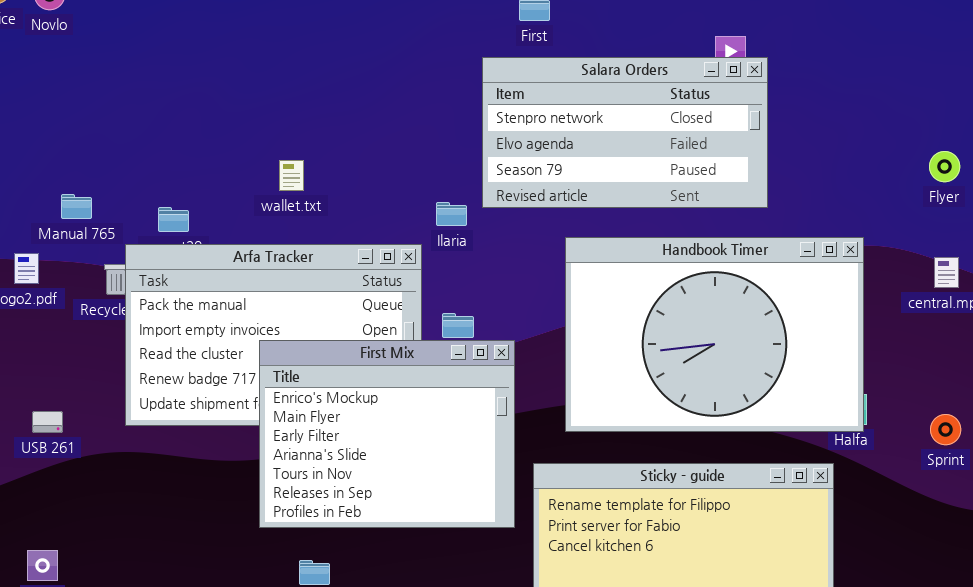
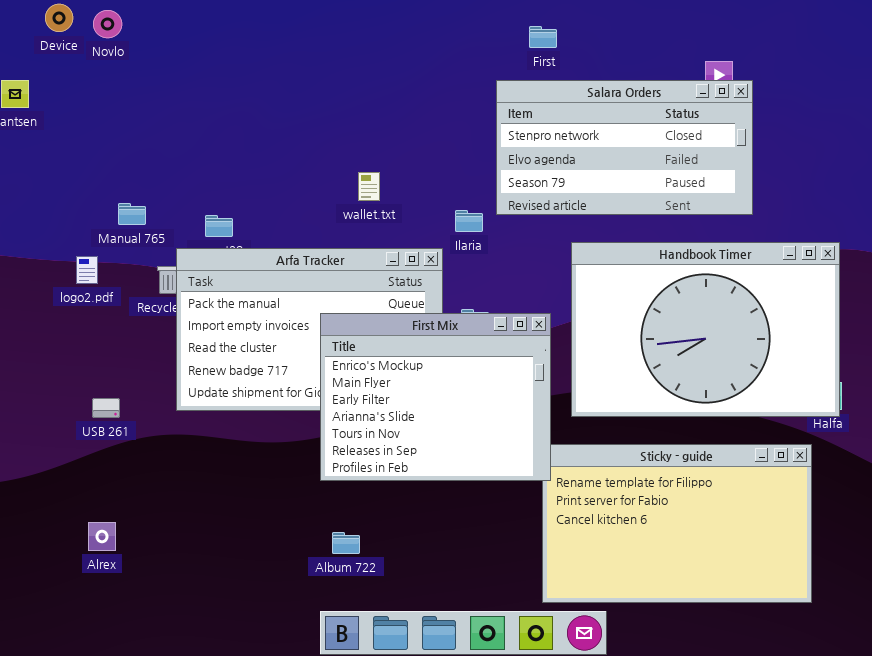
wallet.txt: [279,160,304,191] -> [358,172,380,201], moved
First Mix: [259,340,515,528] -> [320,313,551,481], moved

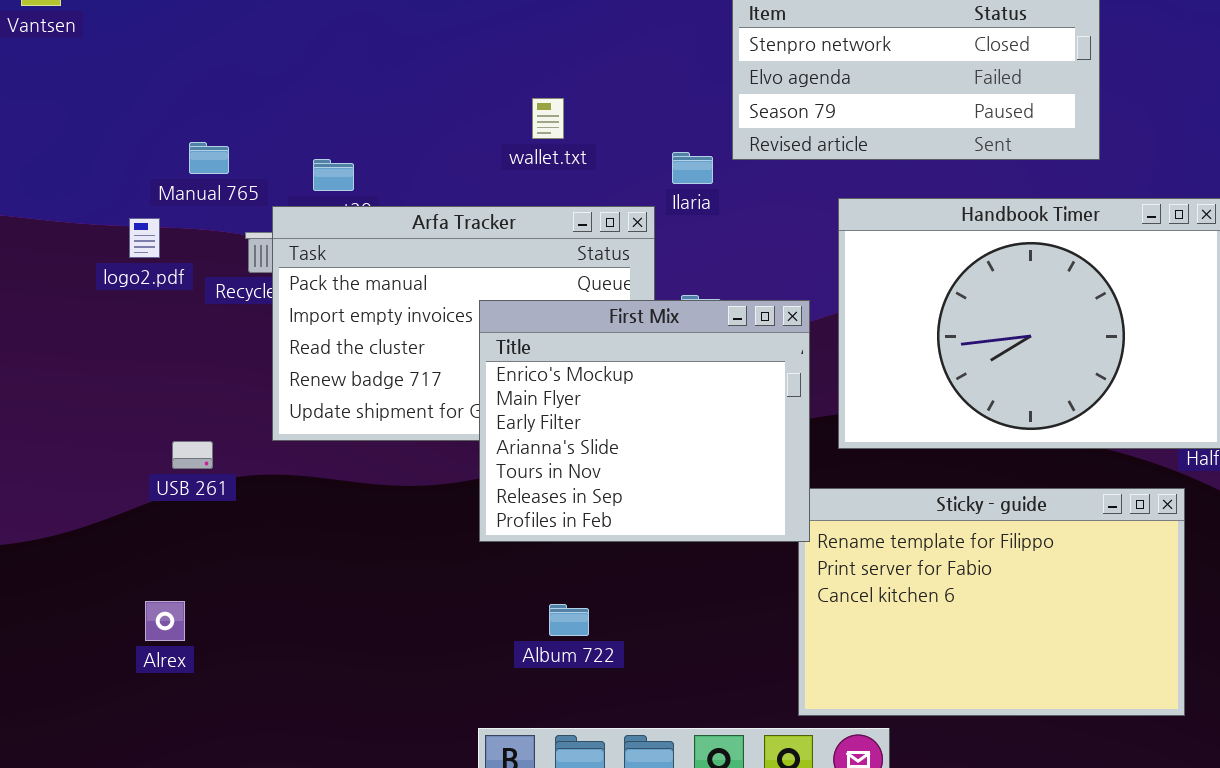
USB 261: [92,398,120,418] -> [172,441,213,469], moved
Album 722: [332,532,360,554] -> [549,604,589,636], moved

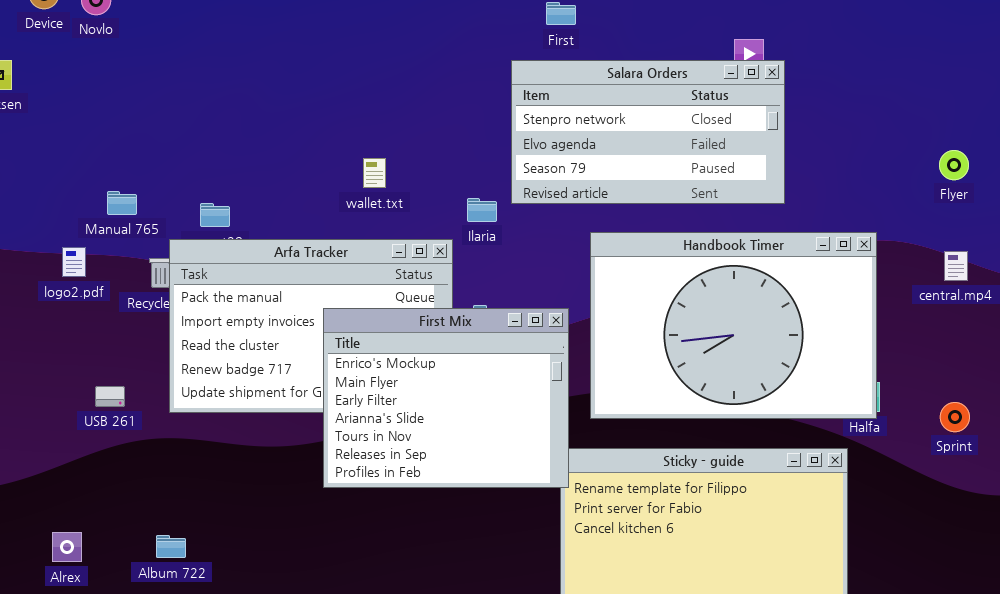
USB 261: [172,441,213,469] -> [95,386,125,407], moved
Alrex: [145,601,185,641] -> [52,532,82,562], moved
Album 722: [549,604,589,636] -> [156,535,186,558], moved

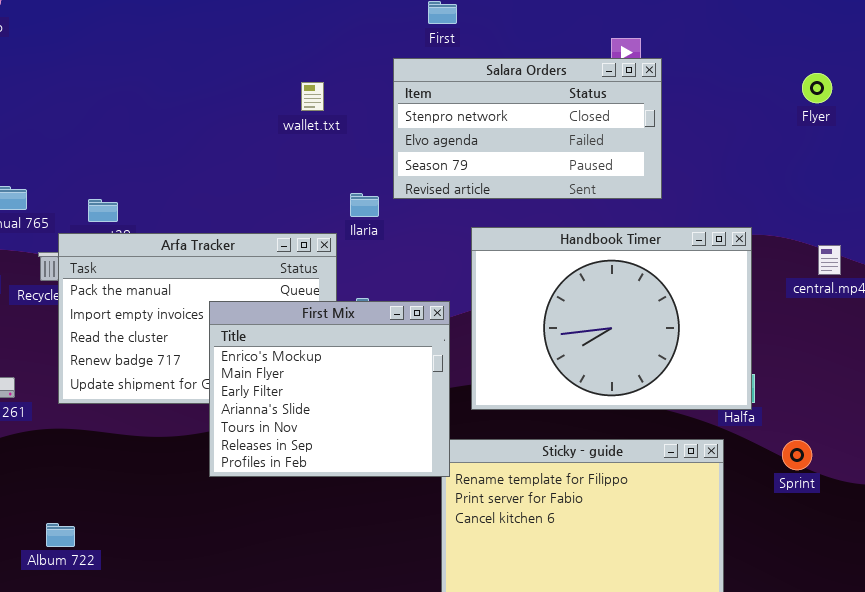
Flyer: [939,150,969,180] -> [802,73,832,103], moved
wallet.txt: [363,158,386,188] -> [301,82,324,111], moved
Sprint: [940,402,970,432] -> [782,440,812,470], moved

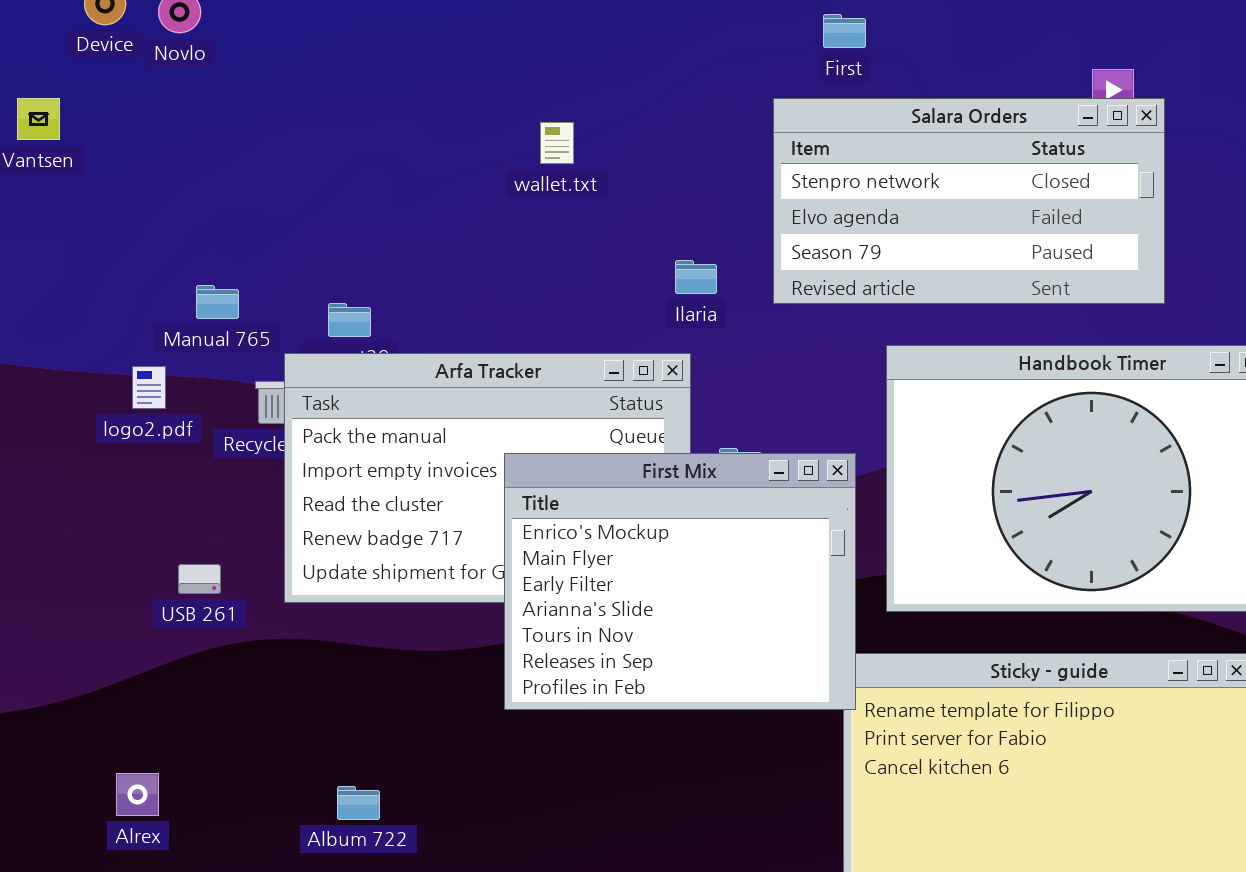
wallet.txt: [301,82,324,111] -> [540,122,574,164], moved
Ilaria: [350,193,379,217] -> [675,260,717,294], moved
Album 722: [46,523,75,547] -> [337,786,380,820], moved

